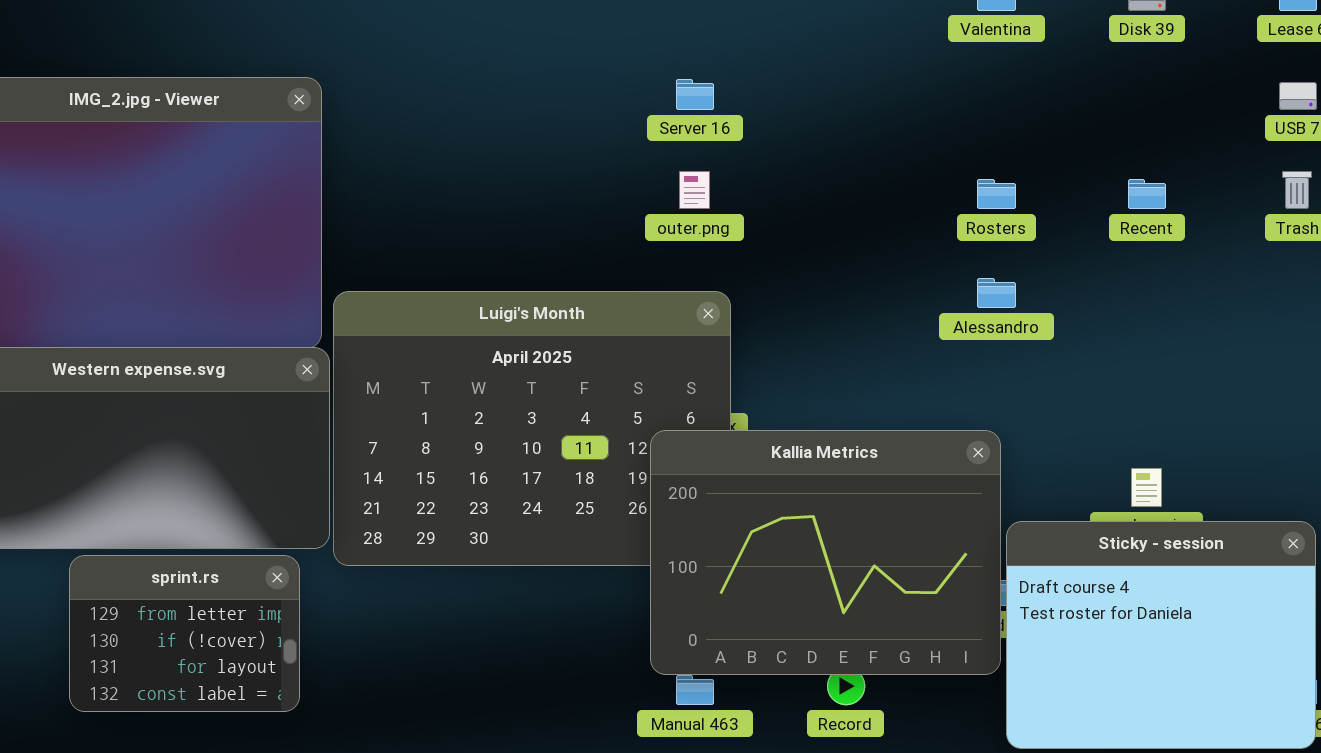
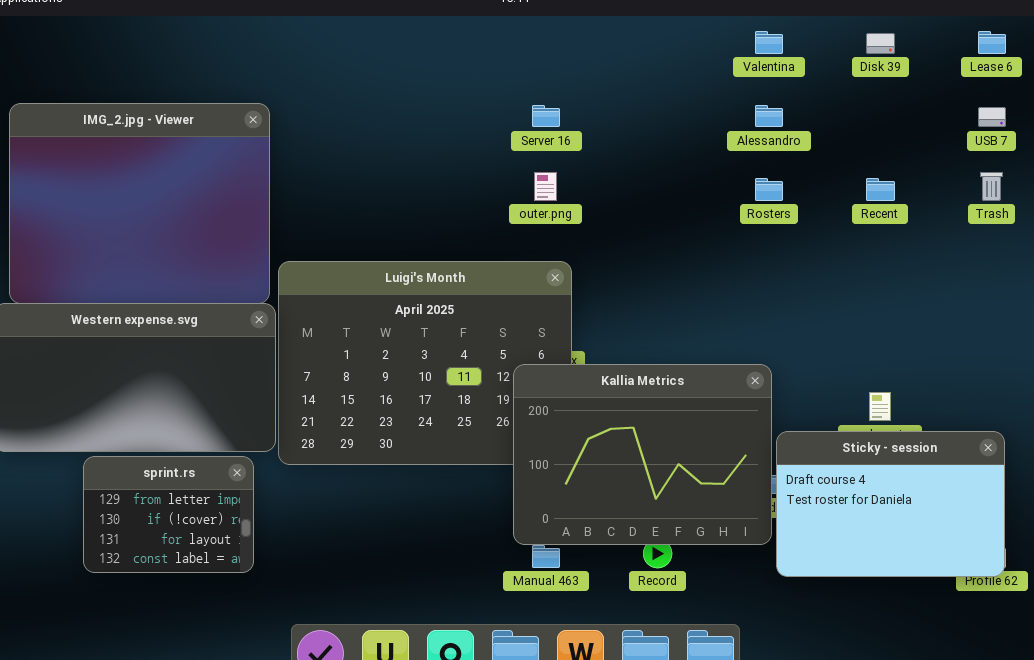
Alessandro: [977,278,1016,308] -> [755,105,783,127], moved
Sticky - session: [1006,521,1316,749] -> [776,431,1005,577], resized

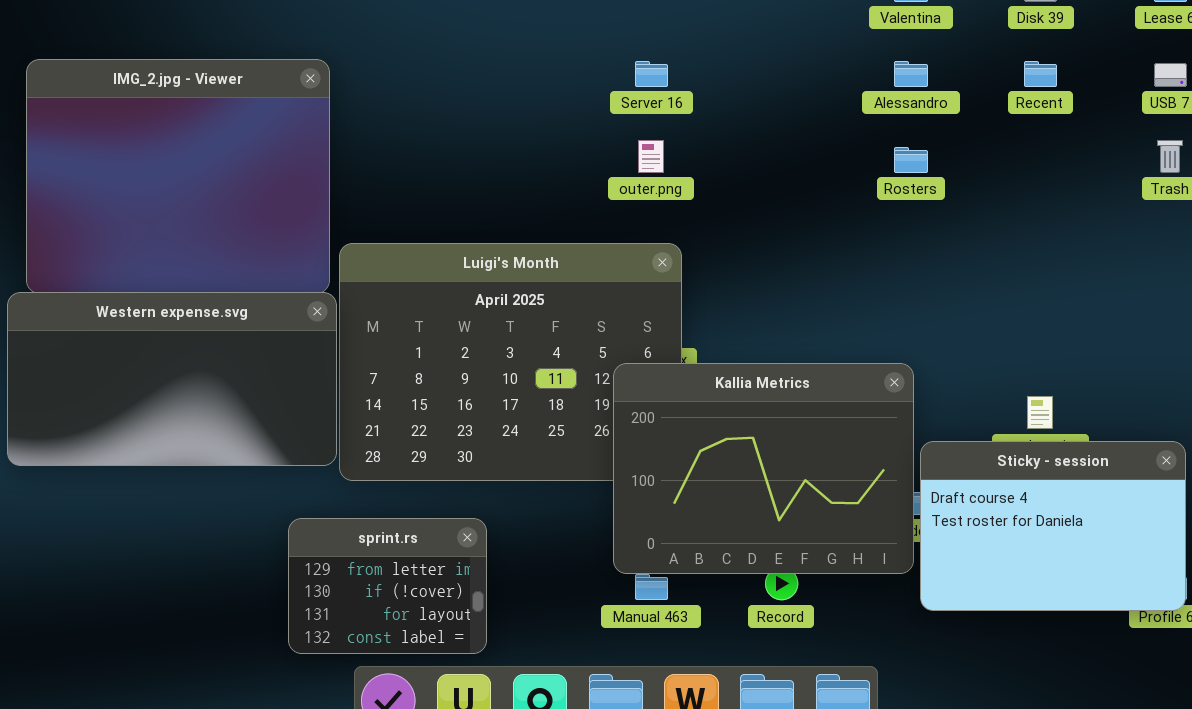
Recent: [866,178,895,201] -> [1024,61,1057,87], moved
sprint.rs: [83,456,254,573] -> [288,518,487,654], moved

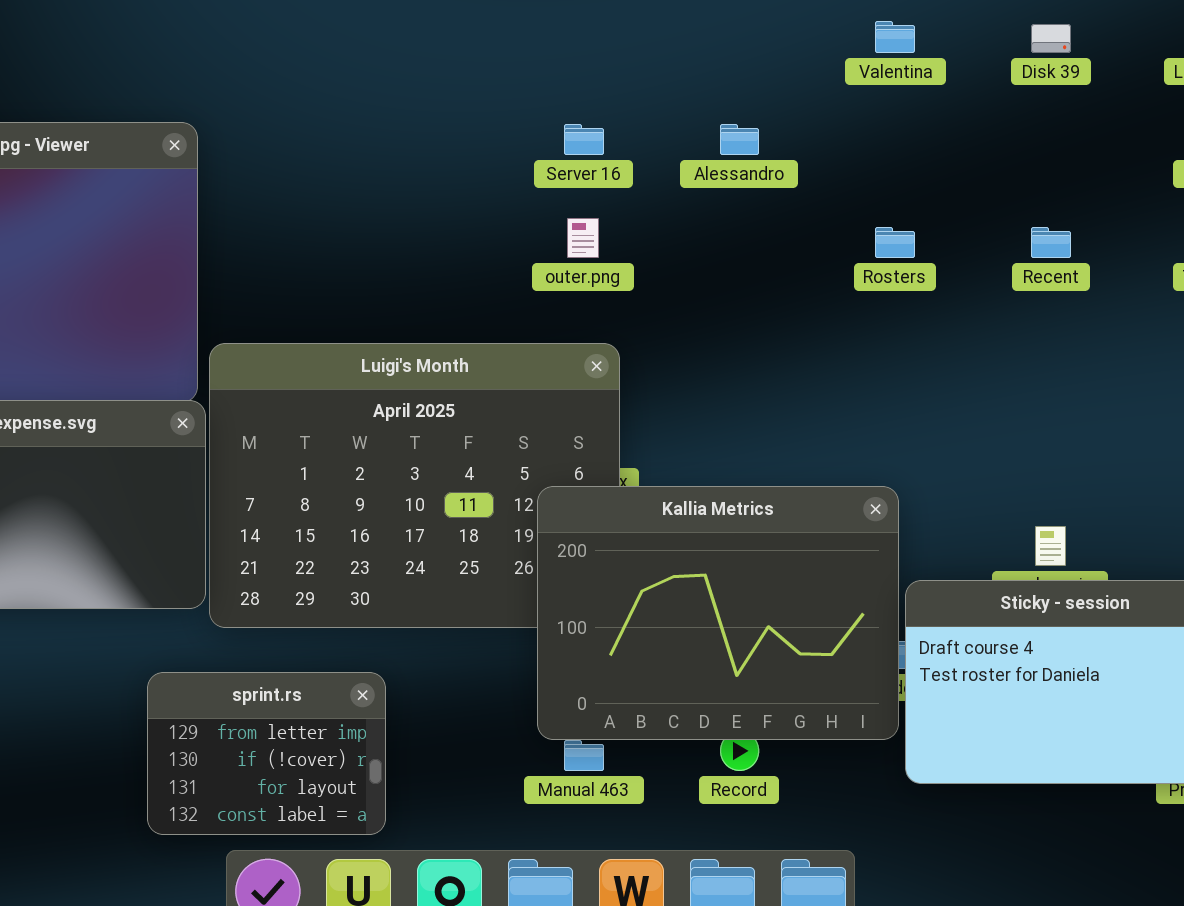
Alessandro: [894,61,928,87] -> [720,124,759,155], moved
Recent: [1024,61,1057,87] -> [1031,227,1071,258], moved

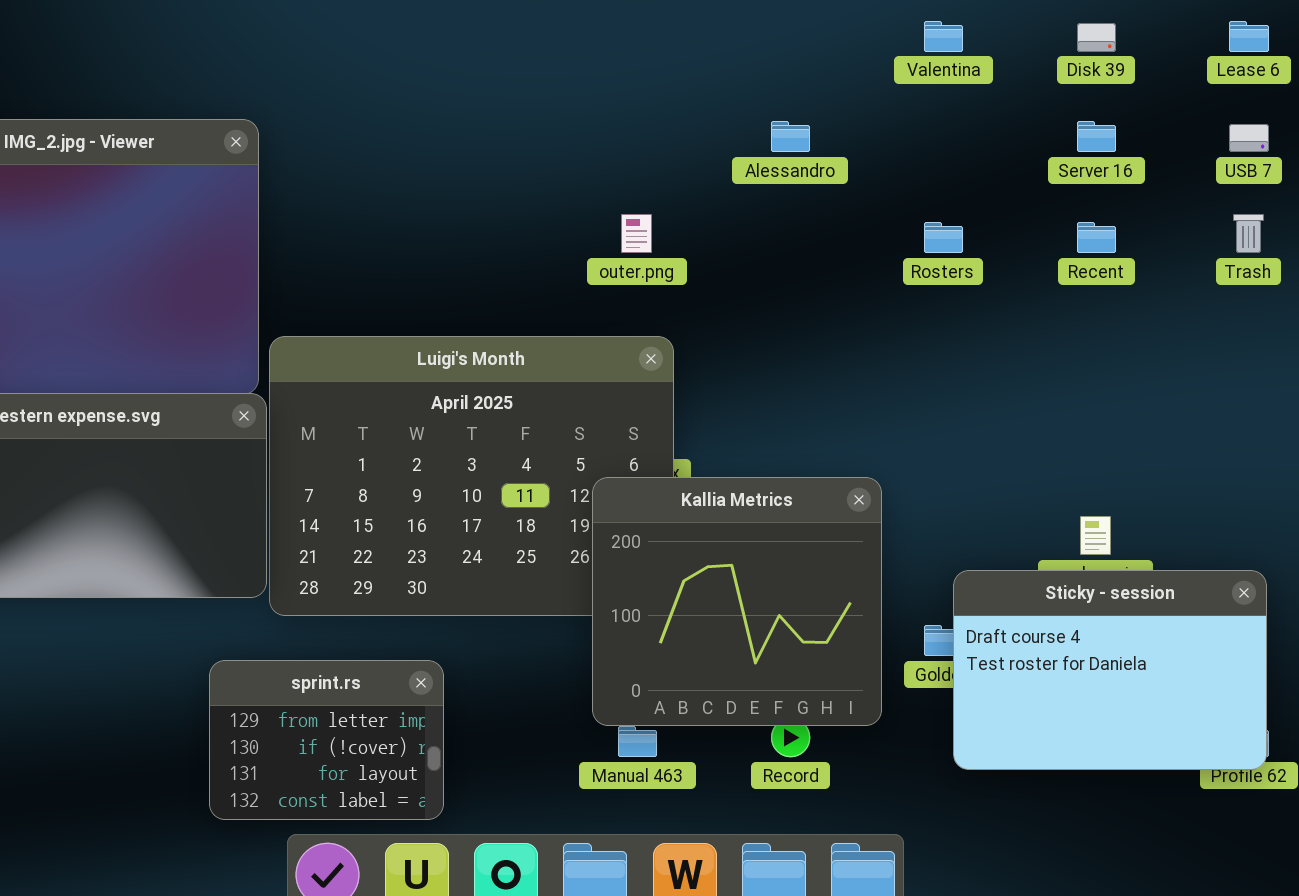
Server 16: [564,124,604,155] -> [1077,121,1116,152], moved
Kallia Metrics: [537,486,899,740] -> [592,477,882,726], resized

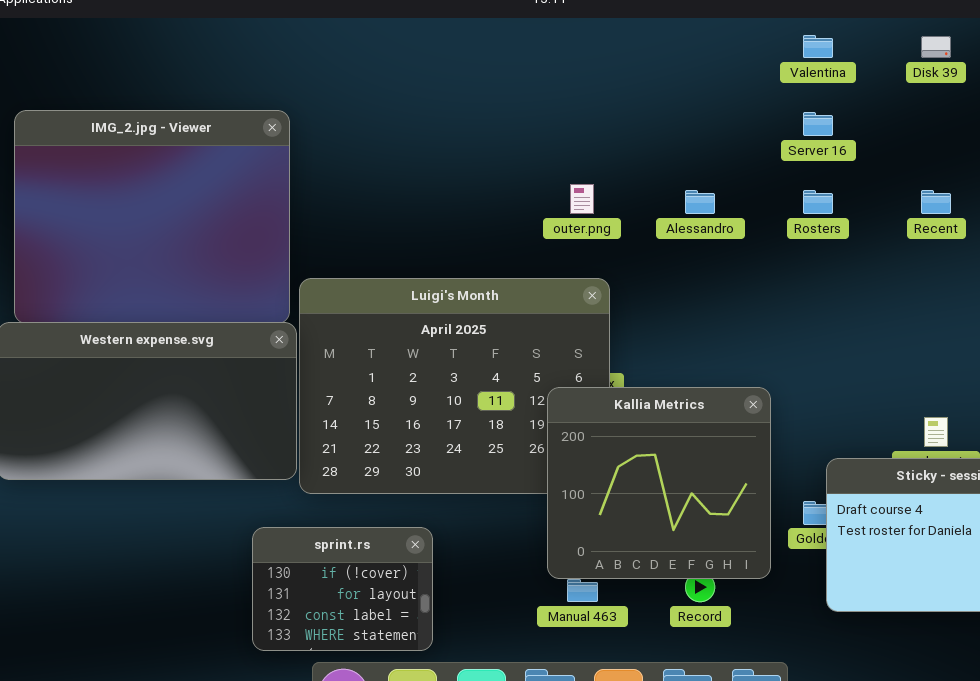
Alessandro: [771,121,810,152] -> [685,190,715,214], moved
Server 16: [1077,121,1116,152] -> [803,112,833,136], moved
sprint.rs: [209,660,444,820] -> [252,527,433,651], scrolled down 1 row

